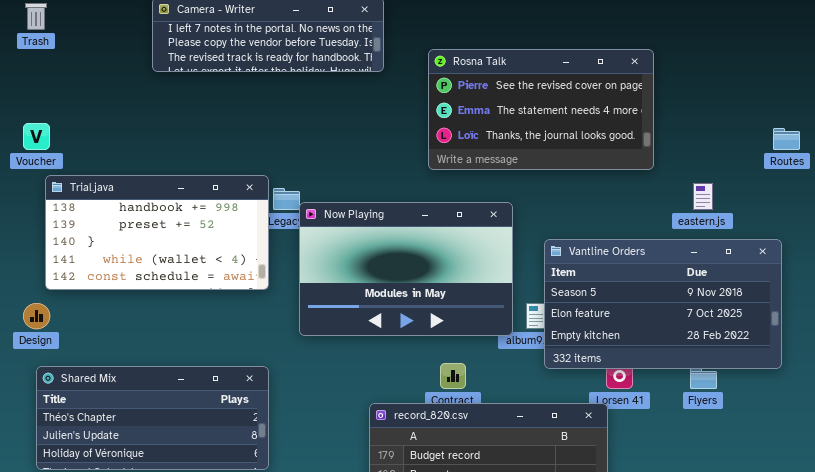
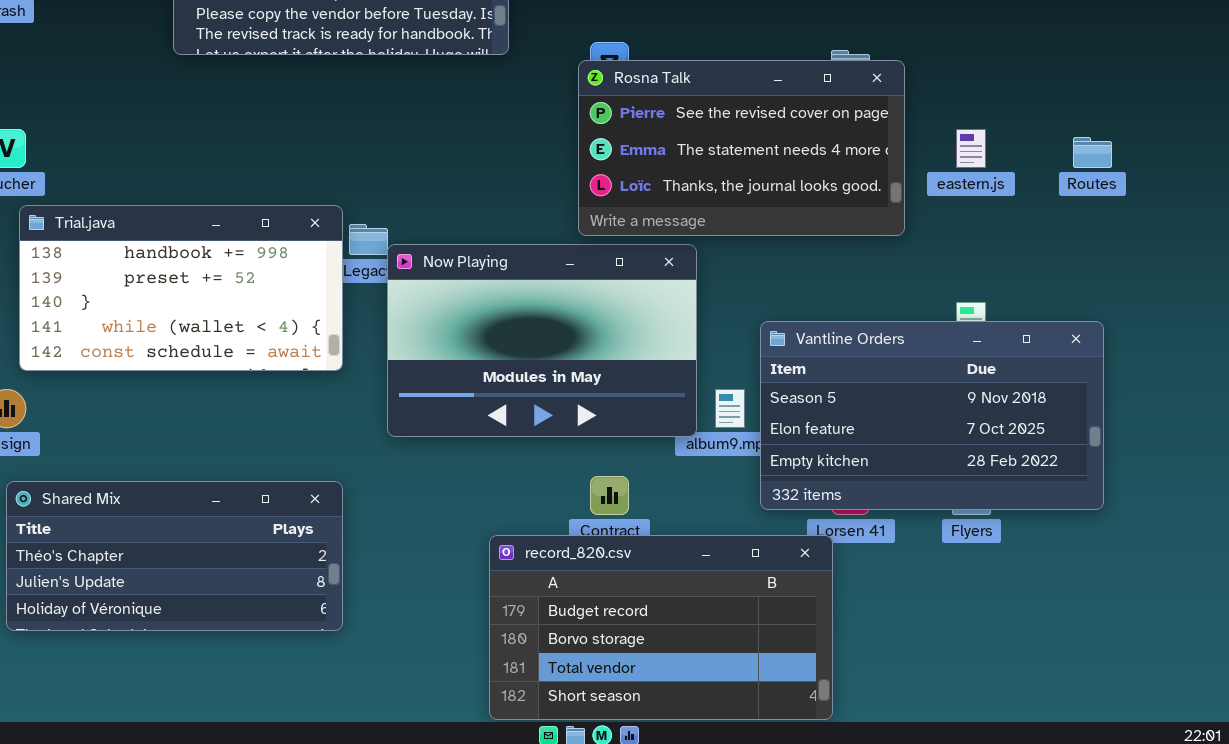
Rosna Talk: [428,49,654,170] -> [578,60,905,236], moved
eastern.js: [693,183,713,210] -> [956,129,986,168], moved
Vantline Orders: [544,239,782,369] -> [760,321,1104,510], moved

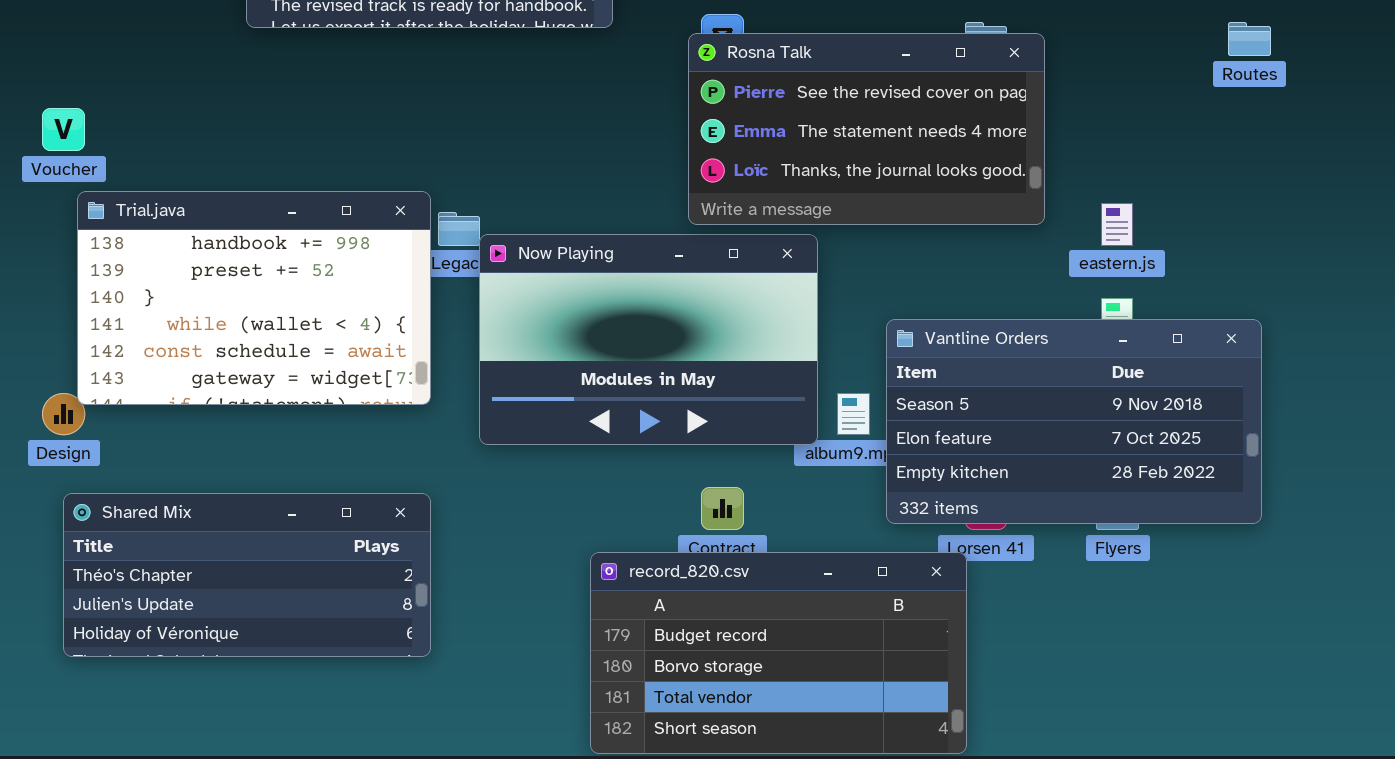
eastern.js: [956,129,986,168] -> [1101,203,1133,246], moved
Routes: [1073,137,1112,168] -> [1228,22,1271,56], moved
Trial.java: [19,205,343,371] -> [77,191,431,405], resized

